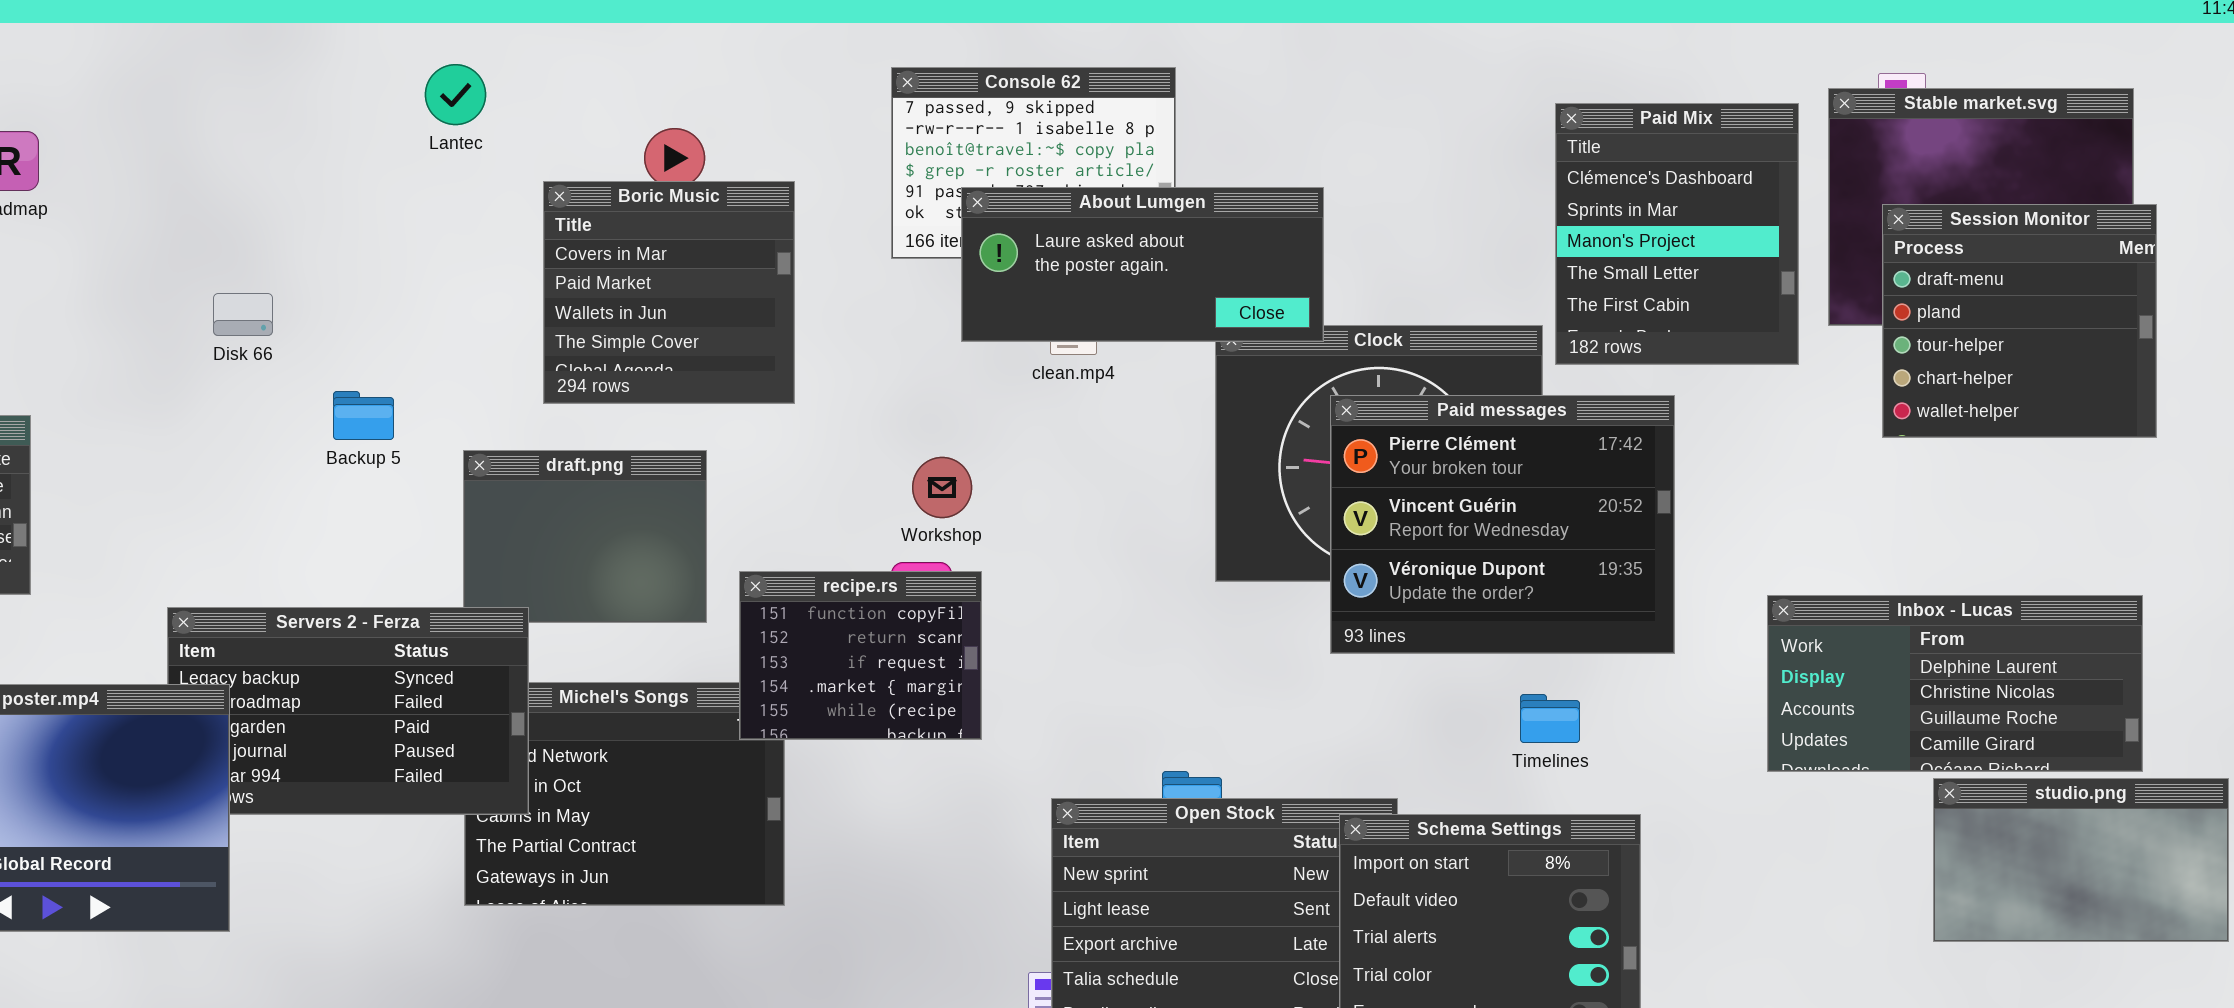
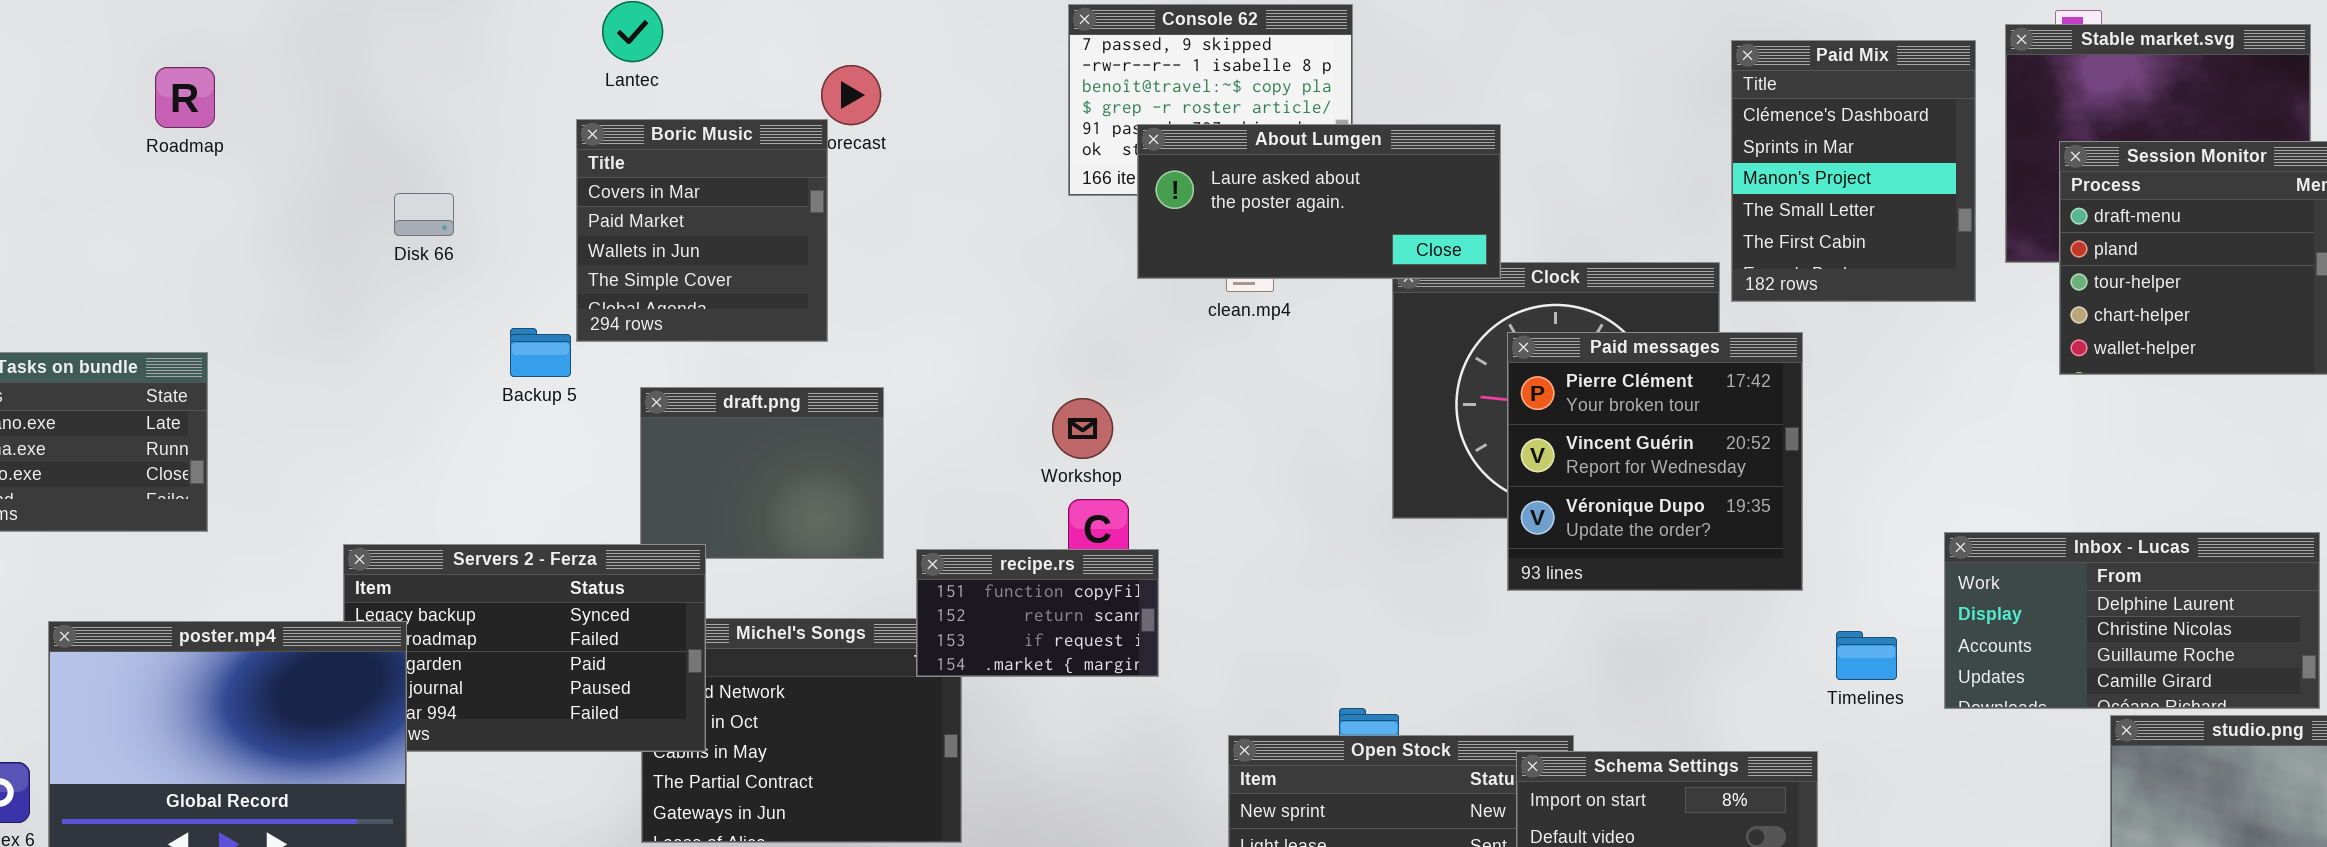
Boric Music: [543,181,795,404] -> [576,119,828,342], moved
Disk 66: [213,293,273,336] -> [394,193,454,236], moved
Paid messages: [1330,395,1675,654] -> [1507,332,1803,591], resized
Workshop: [912,457,972,518] -> [1052,398,1113,459], moved
recipe.rs: [739,571,982,740] -> [916,549,1159,677], resized
Timelines: [1520,694,1580,743] -> [1836,631,1897,680], moved

